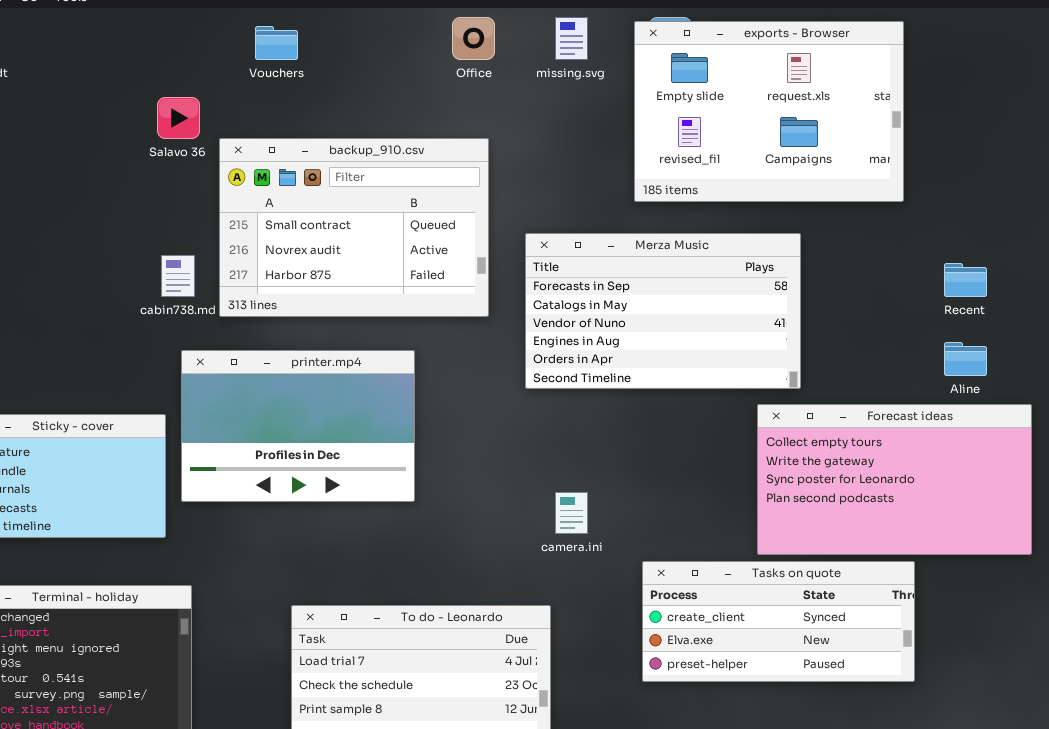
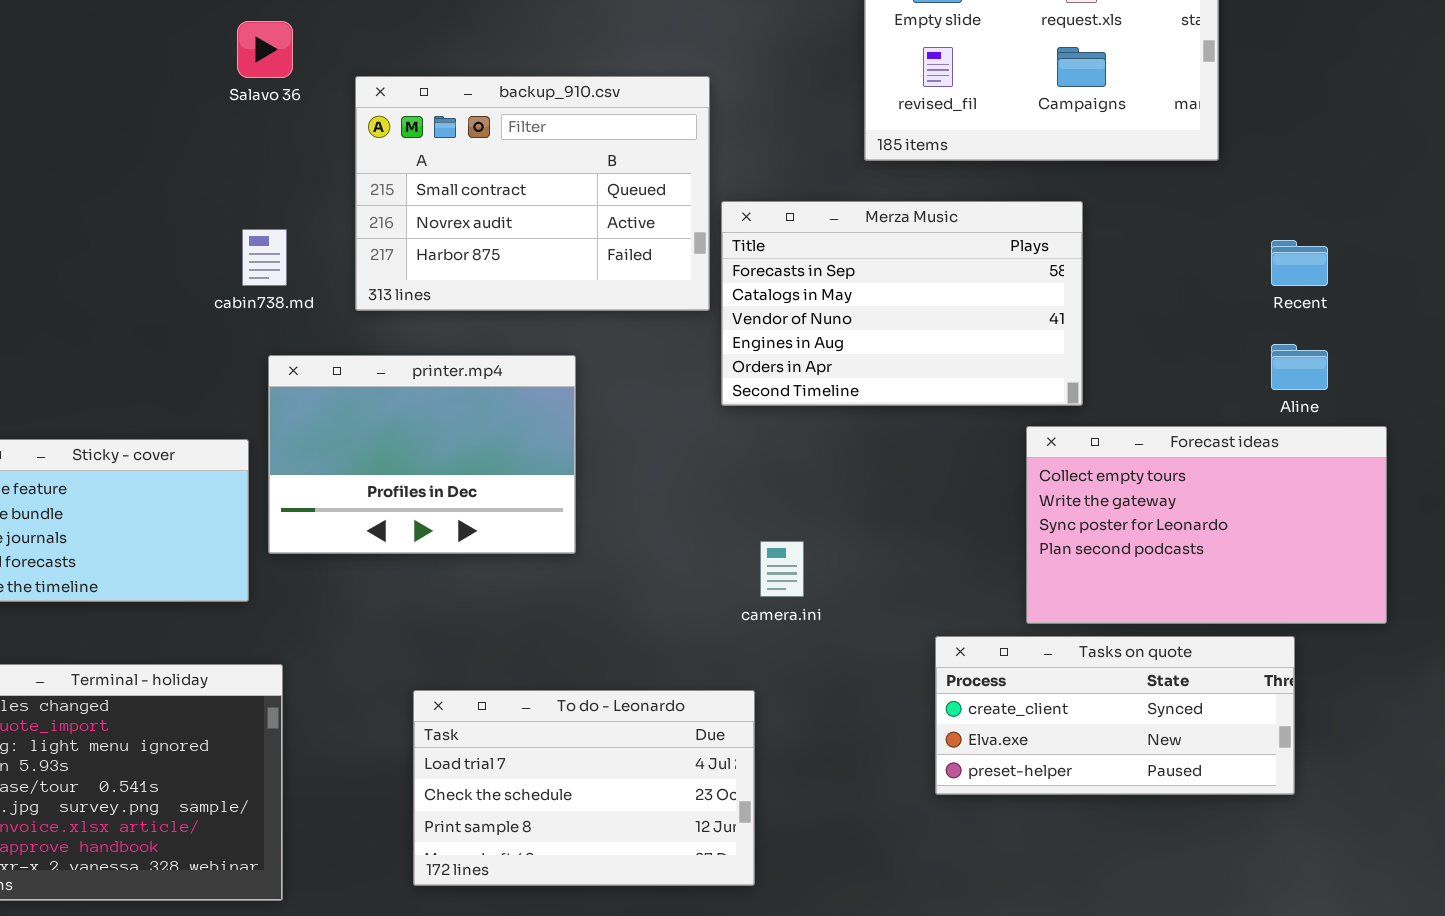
backup_910.csv: [219,138,489,317] -> [355,76,710,311], moved
Tasks on quote: [642,561,915,682] -> [935,636,1295,795], moved

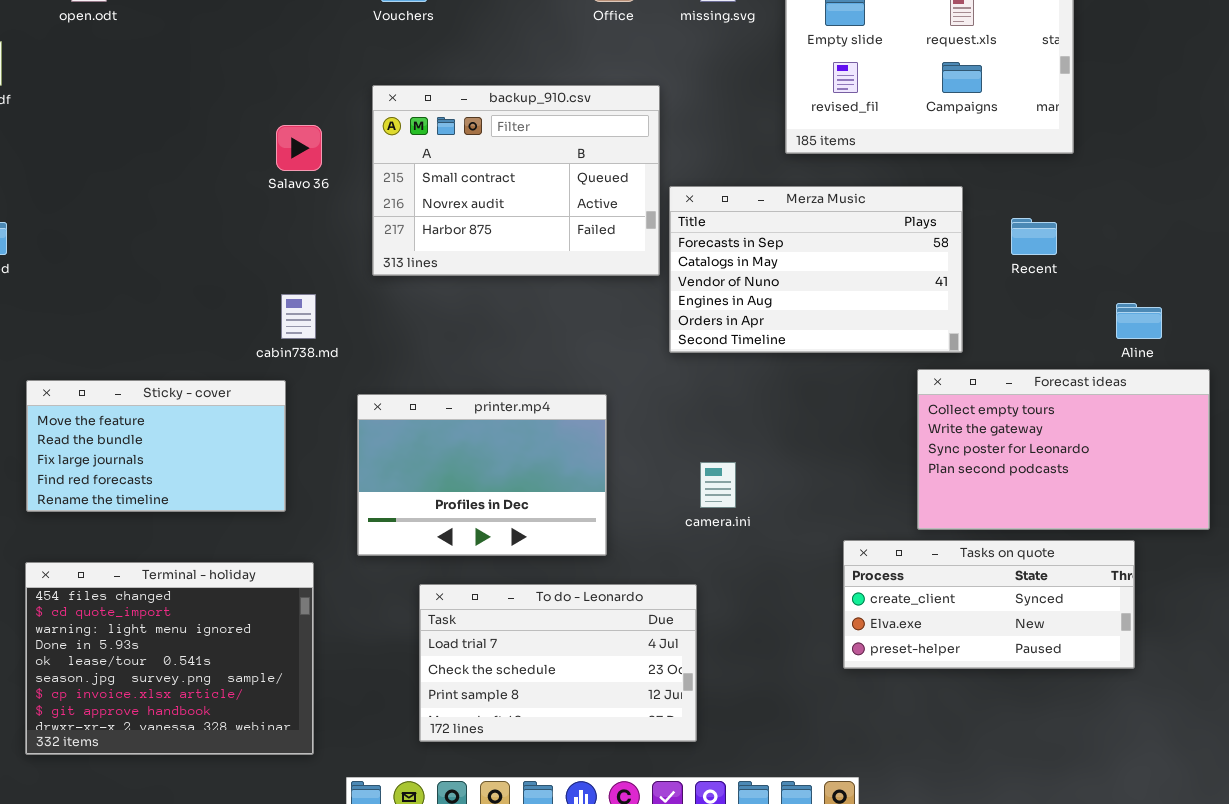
Salavo 36: [237,21,293,78] -> [276,125,322,171], moved
cabin738.md: [242,229,287,286] -> [281,294,316,339], moved
Recent: [1271,240,1328,286] -> [1011,218,1057,255], moved
printer.mp4: [268,355,576,554] -> [357,394,607,556], moved

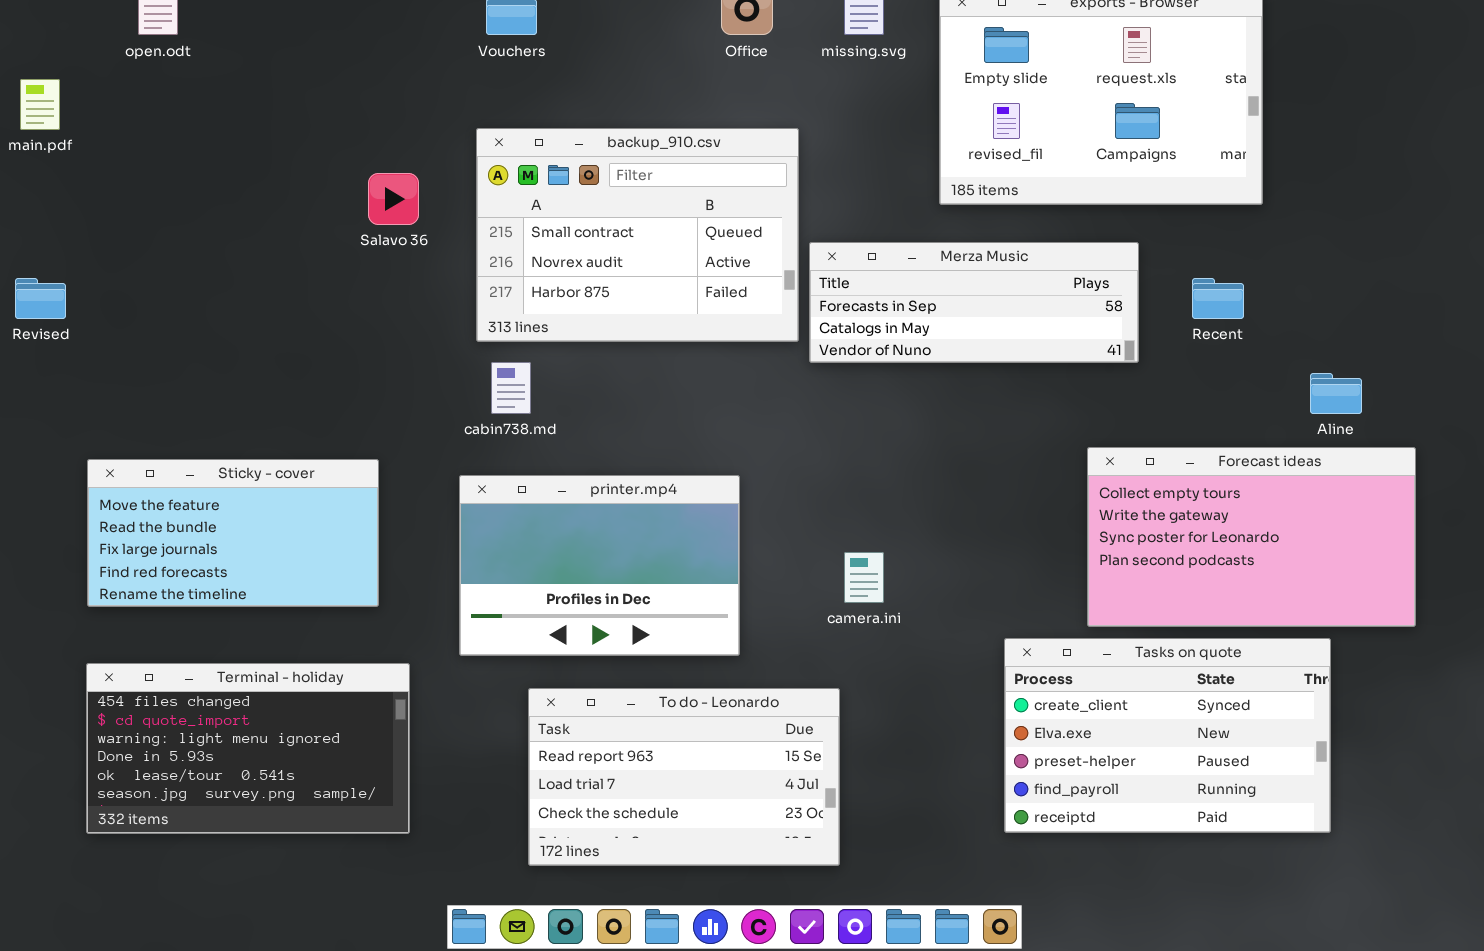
Merza Music: [669,186,963,353] -> [809,242,1139,363], resized
cabin738.md: [281,294,316,339] -> [491,362,531,414], moved
Tasks on quote: [843,540,1135,669] -> [1004,638,1331,833], resized
Terminal - holiday: [25,562,314,755] -> [86,663,410,834], resized
To do - Leonardo: [419,584,697,742] -> [528,688,840,866], scrolled up 1 row

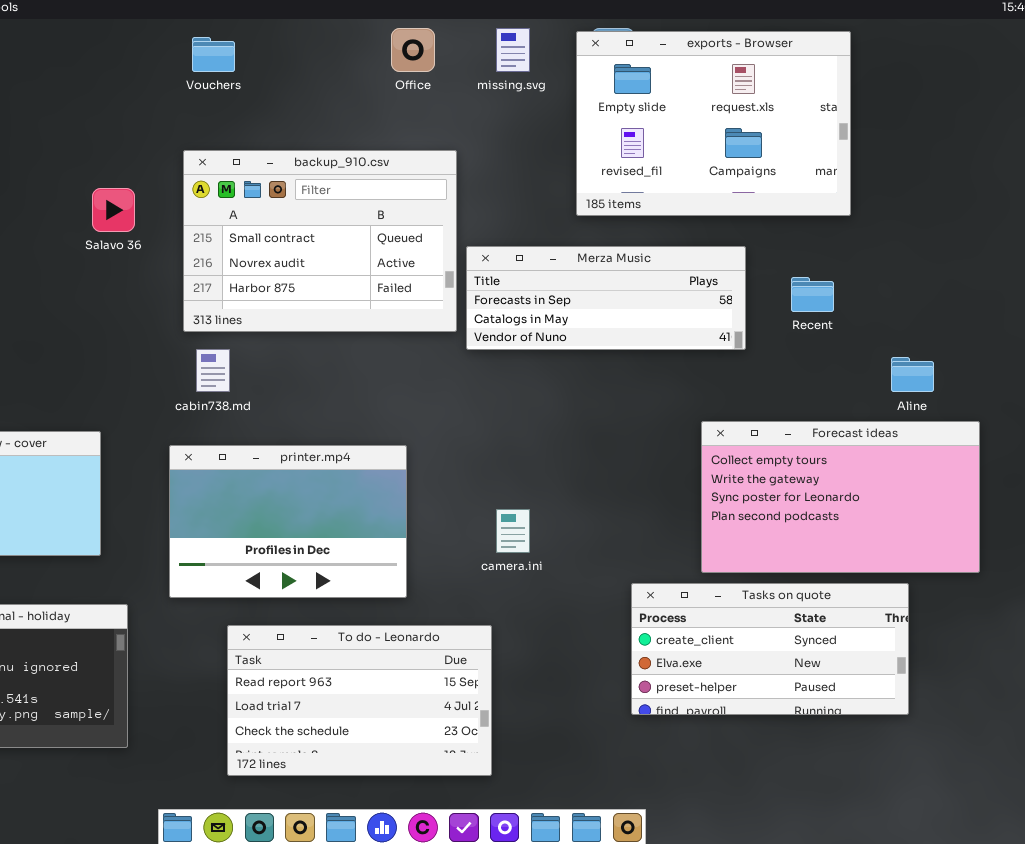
Tasks on quote: [1004,638,1331,833] -> [631,583,909,715], resized

